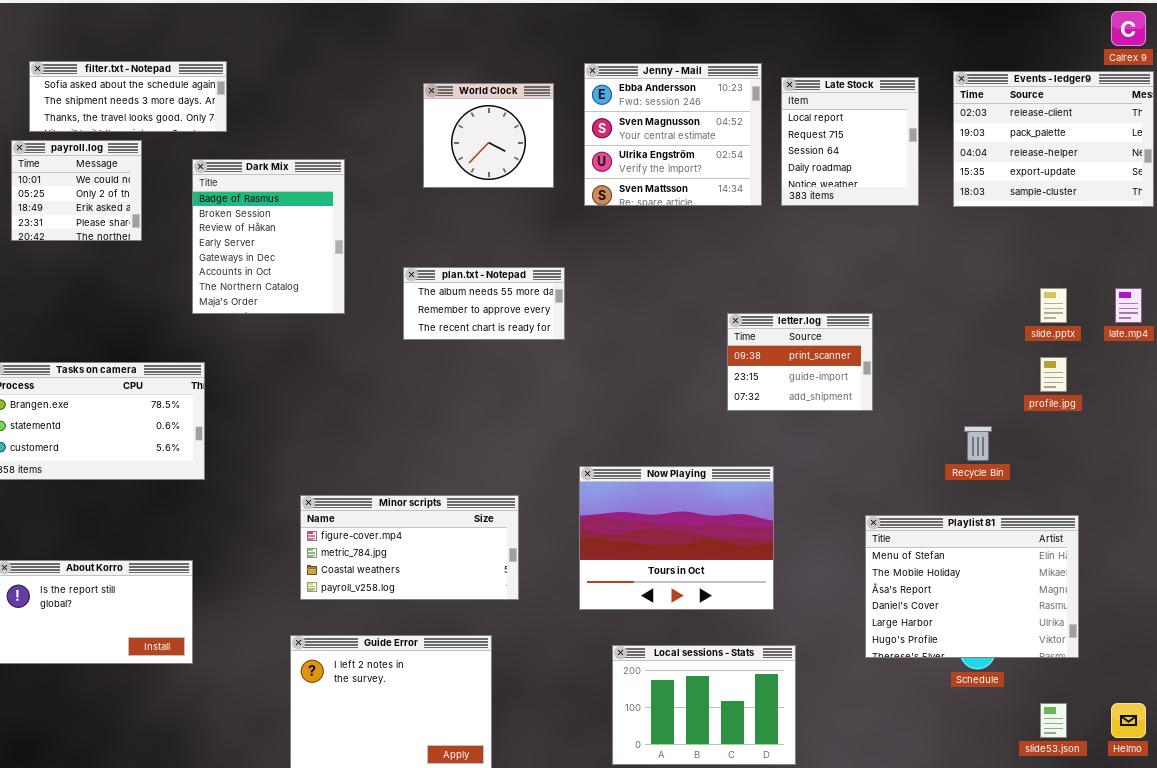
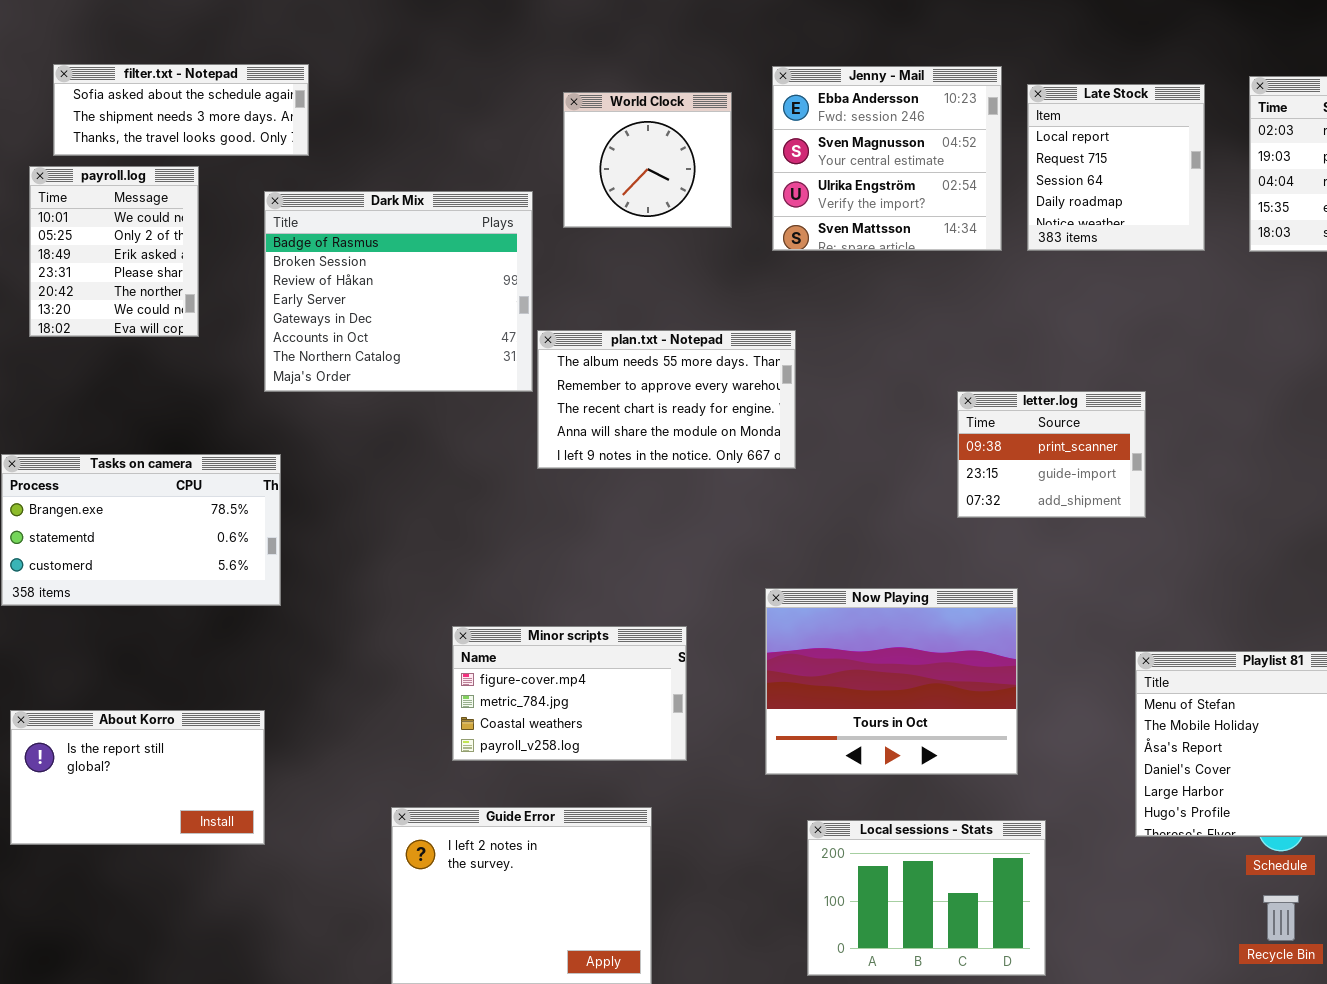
payroll.log: [11,140,142,241] -> [29,166,199,337], resized
Dark Mix: [192,159,345,314] -> [264,191,533,392], resized
plan.txt - Notepad: [403,267,565,340] -> [537,330,796,469], resized
Recycle Bin: [964,426,992,461] -> [1263,895,1299,941], moved
Minor scripts: [300,495,519,600] -> [452,626,687,761], resized

